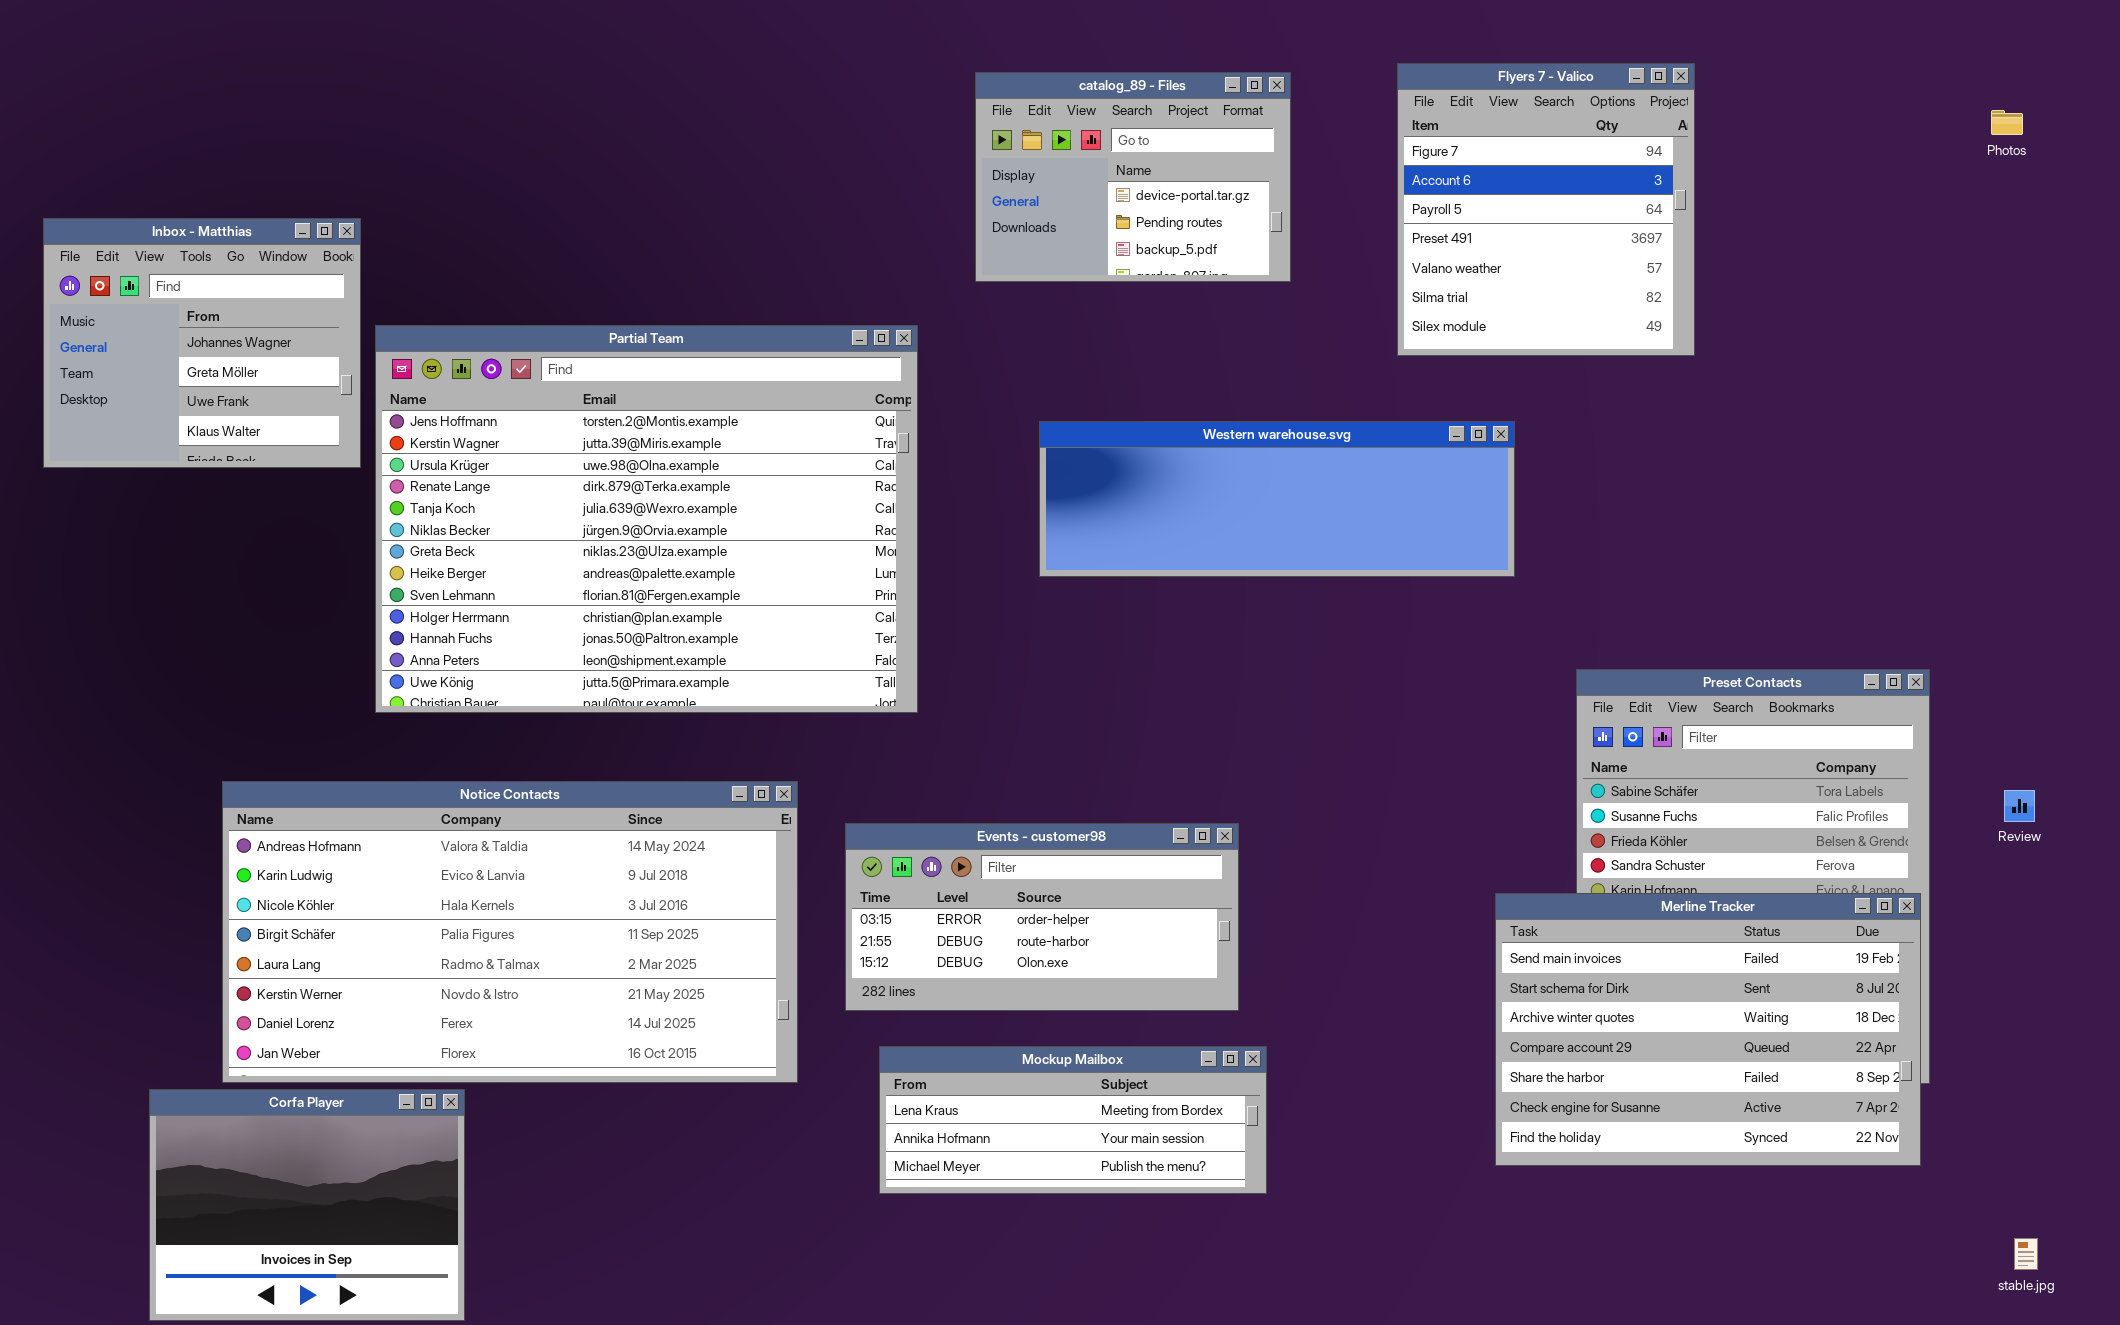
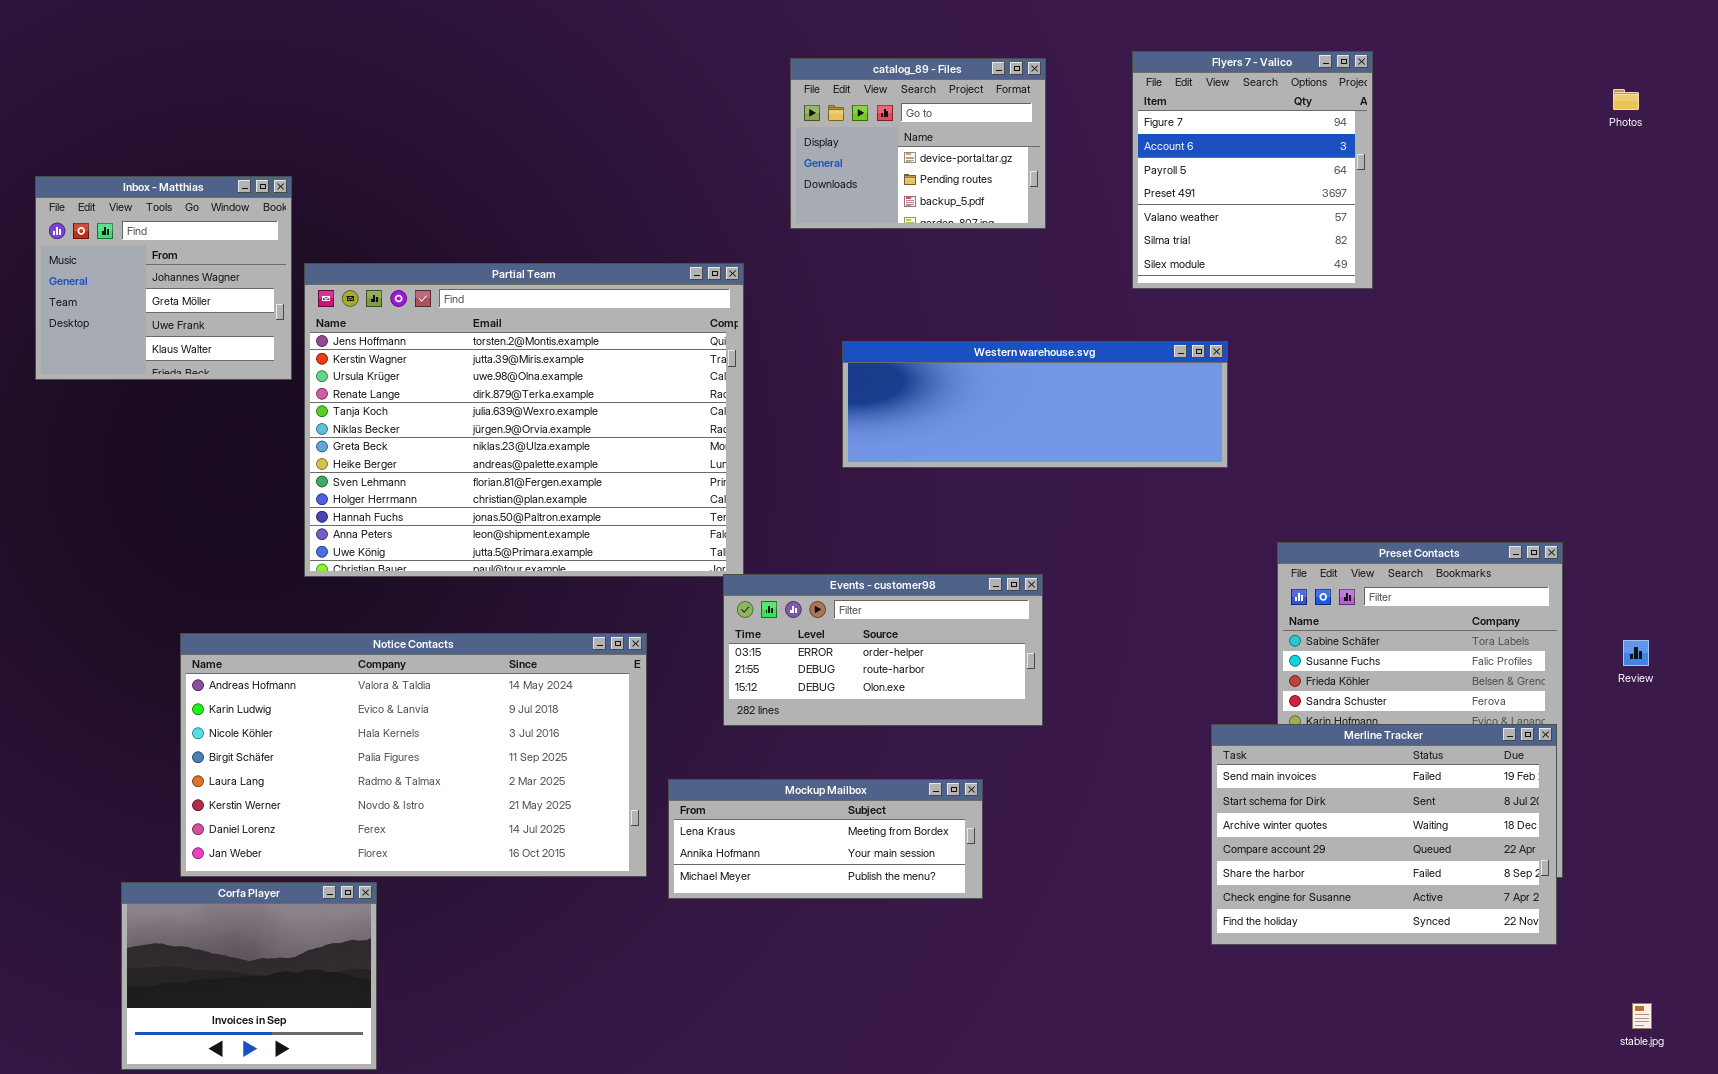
Events - customer98: [845,823,1239,1011] -> [723,574,1043,726], moved
Mockup Mailbox: [879,1046,1267,1194] -> [668,779,983,899], moved

